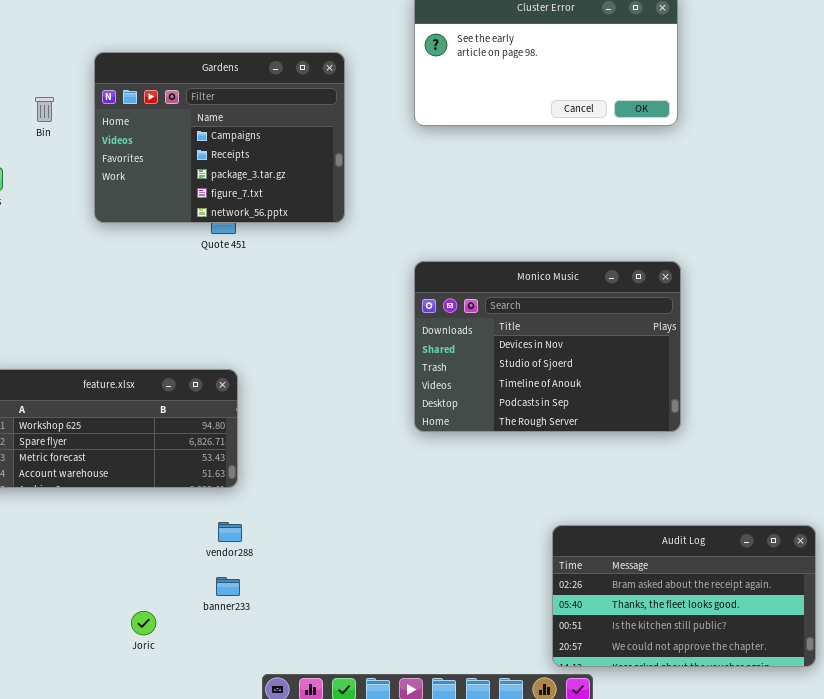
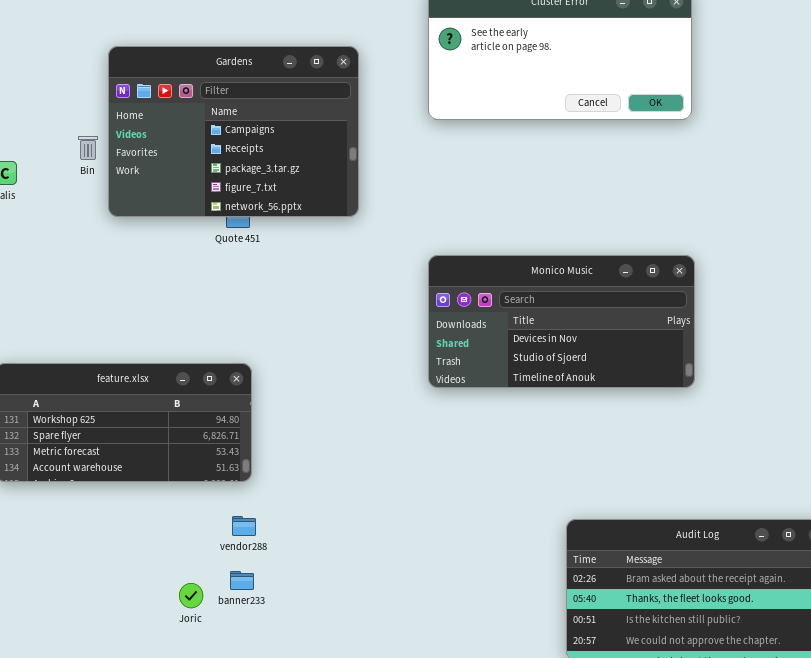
Bin: [35,97,54,122] -> [78,136,98,160], moved
Monico Music: [414,261,681,432] -> [428,255,695,388], resized
Joric: [131,611,156,635] -> [179,583,203,608], moved

